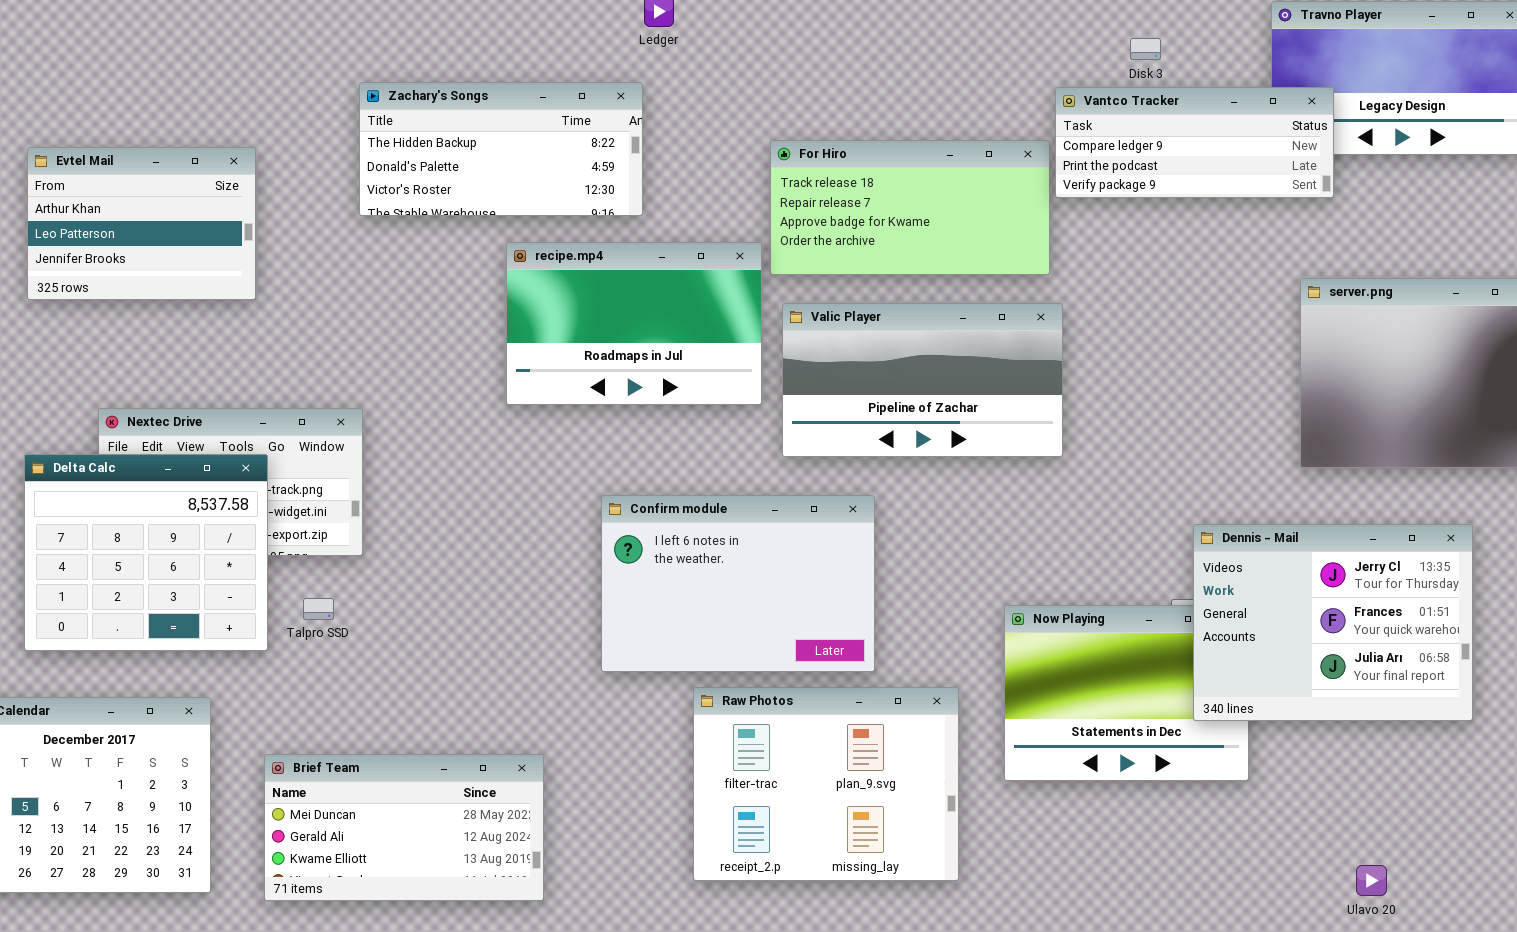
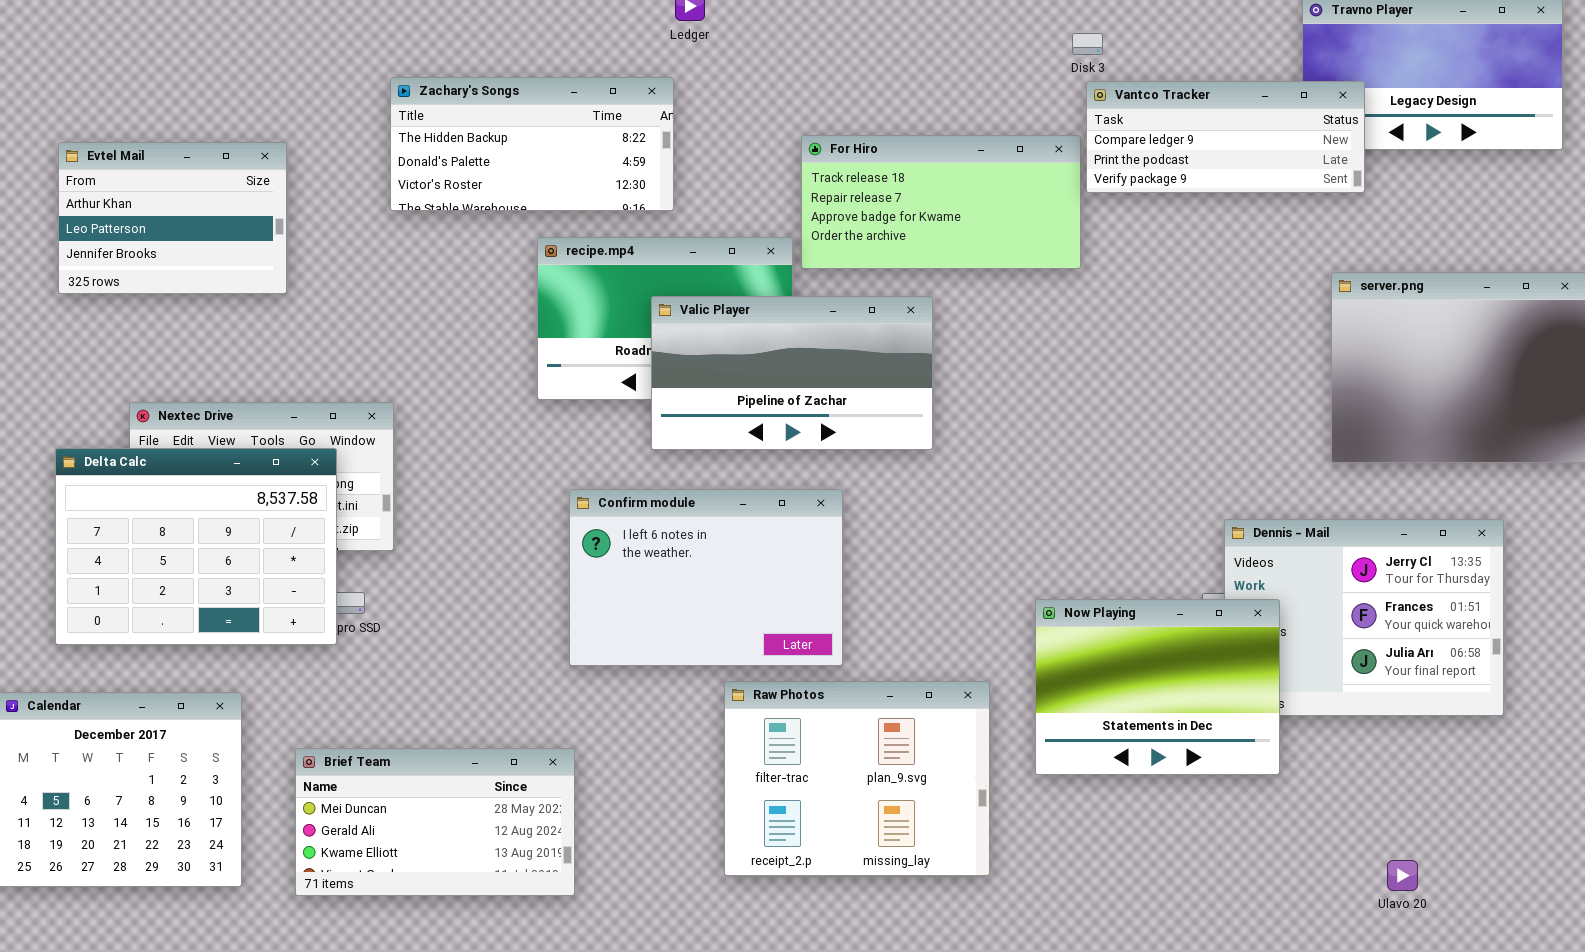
Disk 3: [1130,38,1161,60] -> [1072,33,1103,55], moved
Valic Player: [782,303,1063,457] -> [651,296,933,450], moved
Delta Calc: [24,454,268,651] -> [55,448,337,645], resized
Confirm module: [601,495,875,672] -> [569,489,843,666], moved
Now Playing: [1004,605,1249,781] -> [1035,599,1280,775], raised

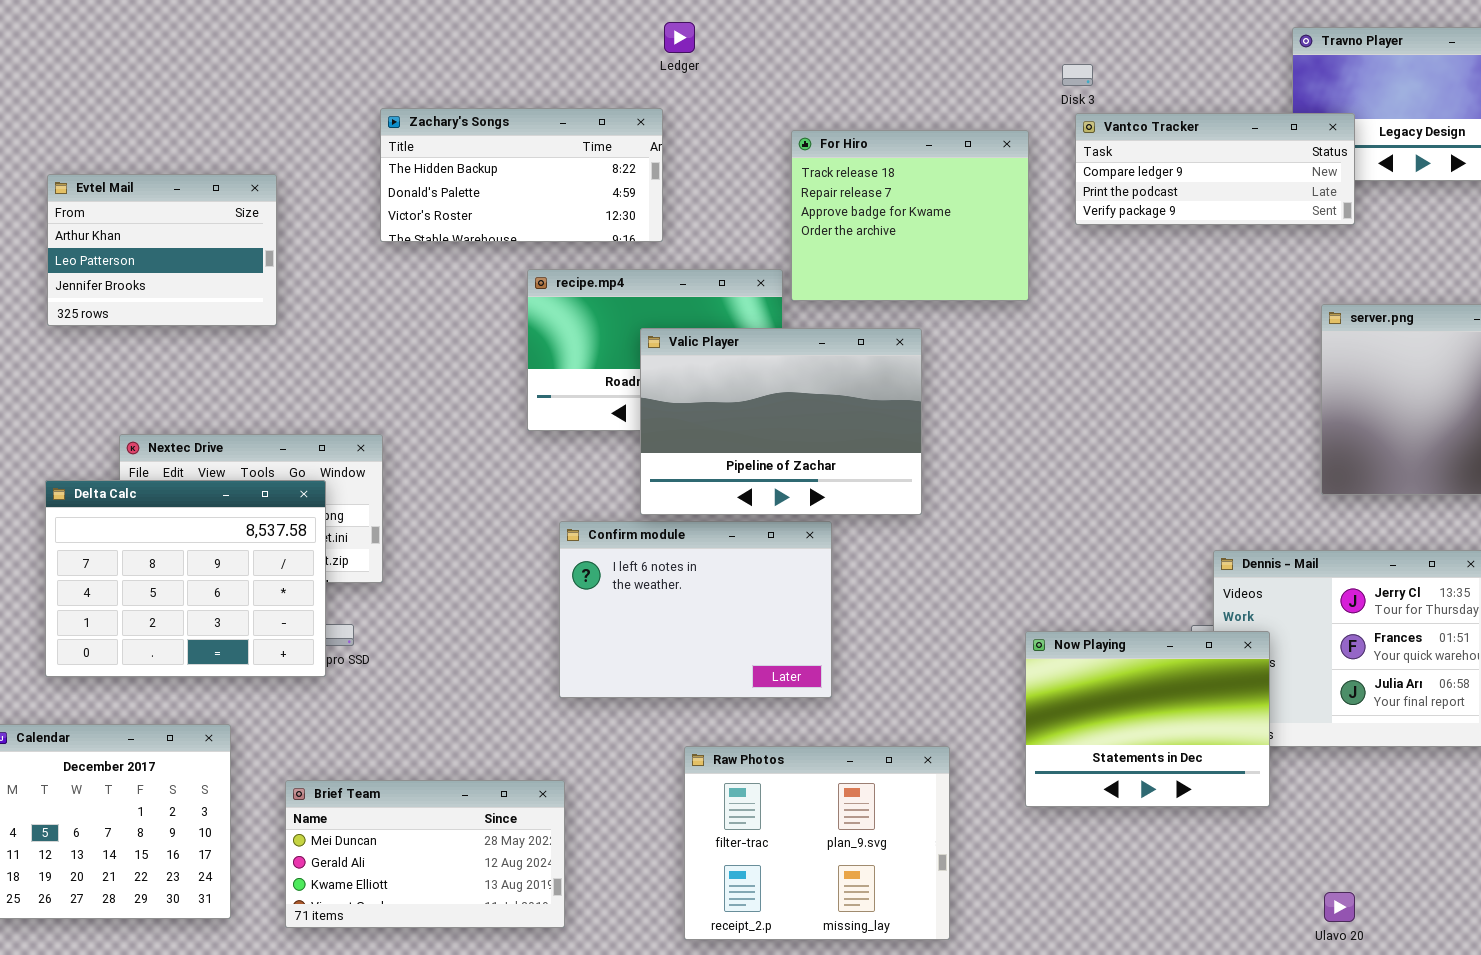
For Hiro: [801,135,1081,269] -> [791,130,1029,301], resized
Valic Player: [651,296,933,450] -> [640,328,922,515], resized
Raw Photos: [724,681,990,876] -> [684,746,950,940], moved
Ulavo 20: [1387,860,1418,891] -> [1324,892,1355,922], moved

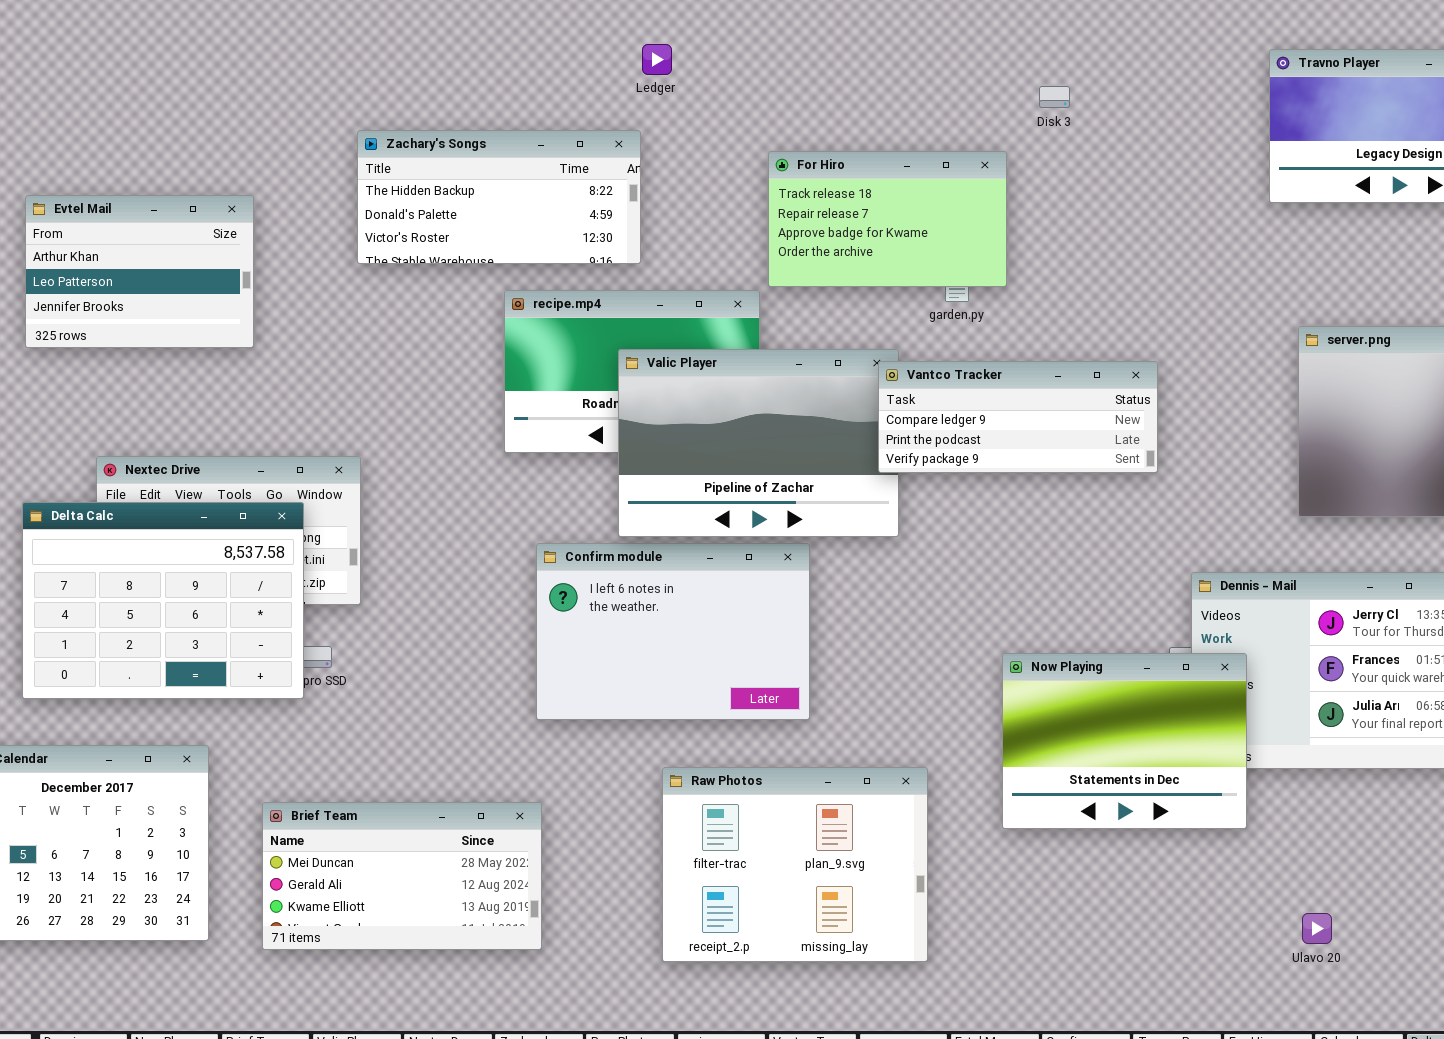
Vantco Tracker: [1075,113,1355,225] -> [878,361,1158,473], moved
For Hiro: [791,130,1029,301] -> [768,151,1007,287], resized

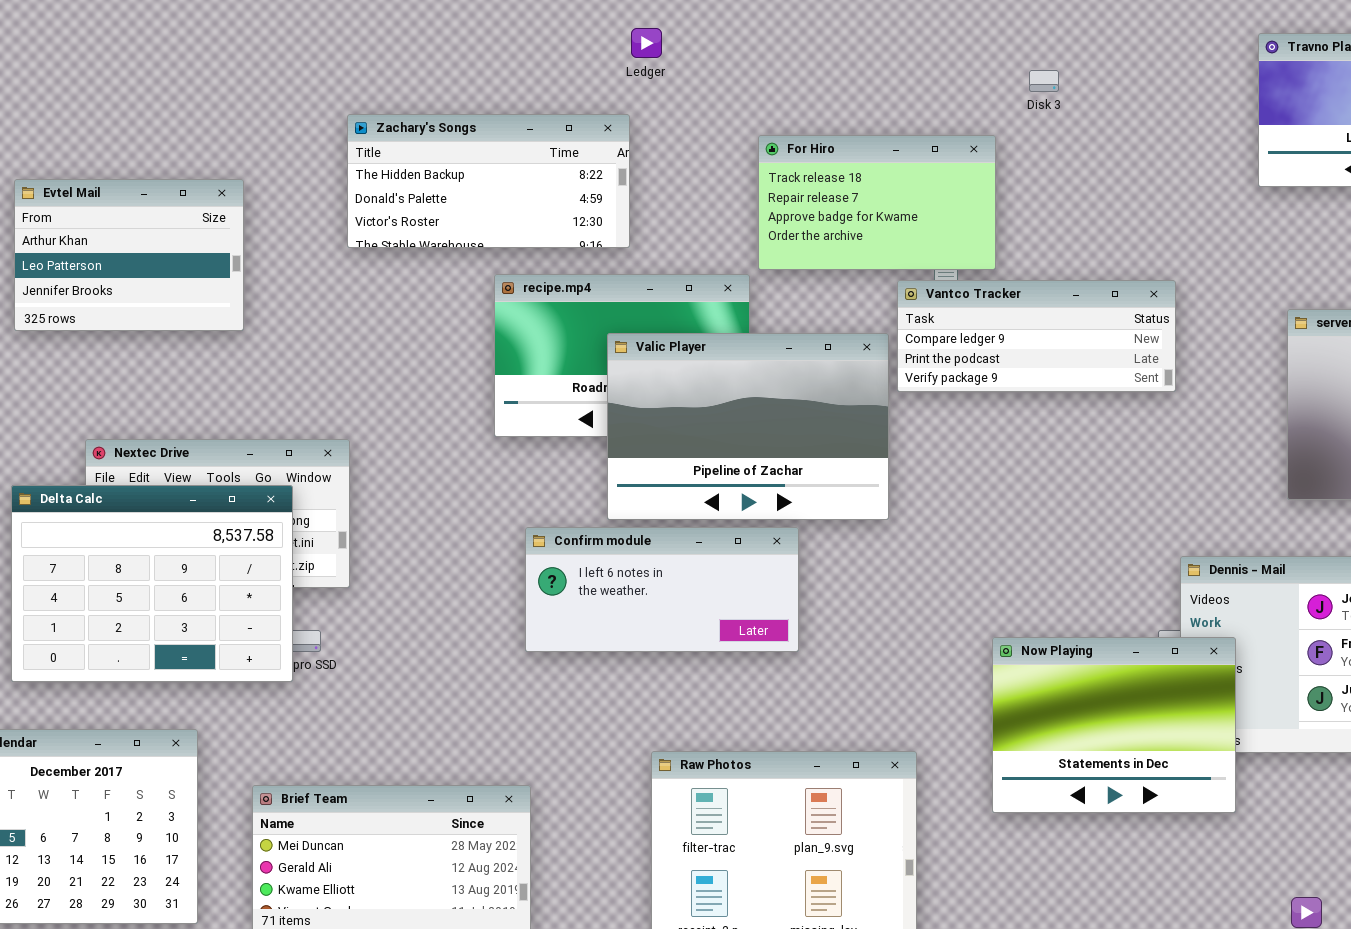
Vantco Tracker: [878,361,1158,473] -> [897,280,1176,392], moved
Confirm module: [536,543,810,720] -> [525,527,799,652], resized

